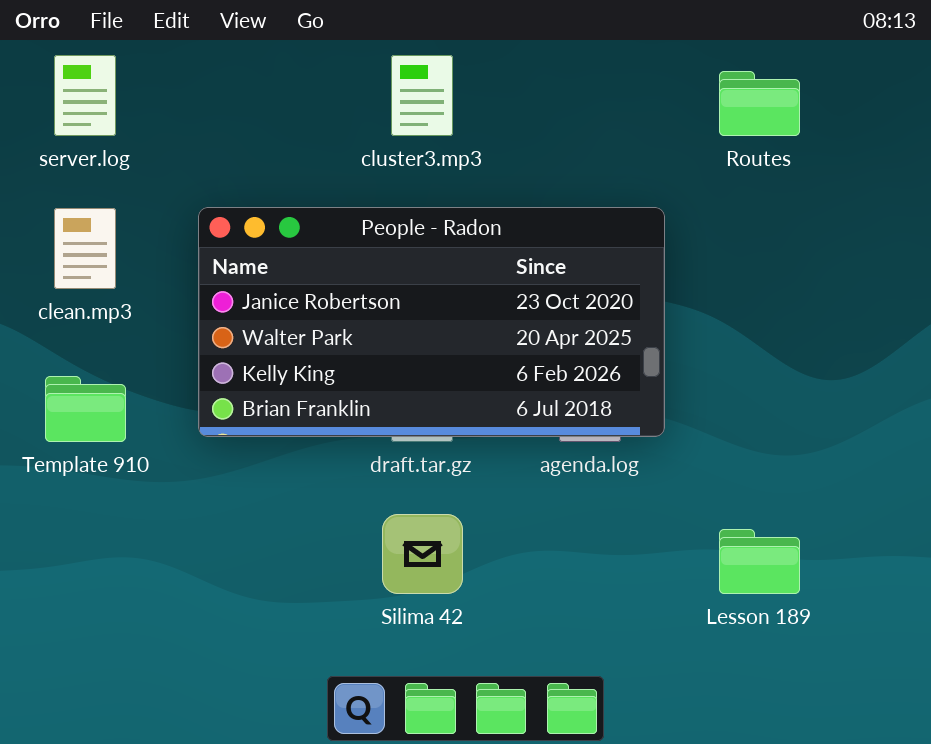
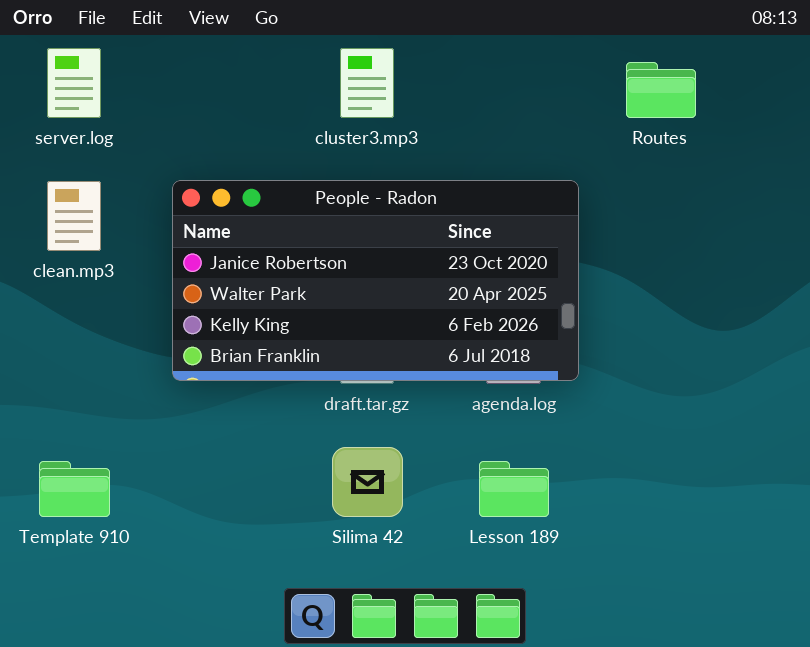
Template 910: [45,376,126,442] -> [39,461,110,517], moved
Lesson 189: [719,529,800,594] -> [479,461,549,517], moved

